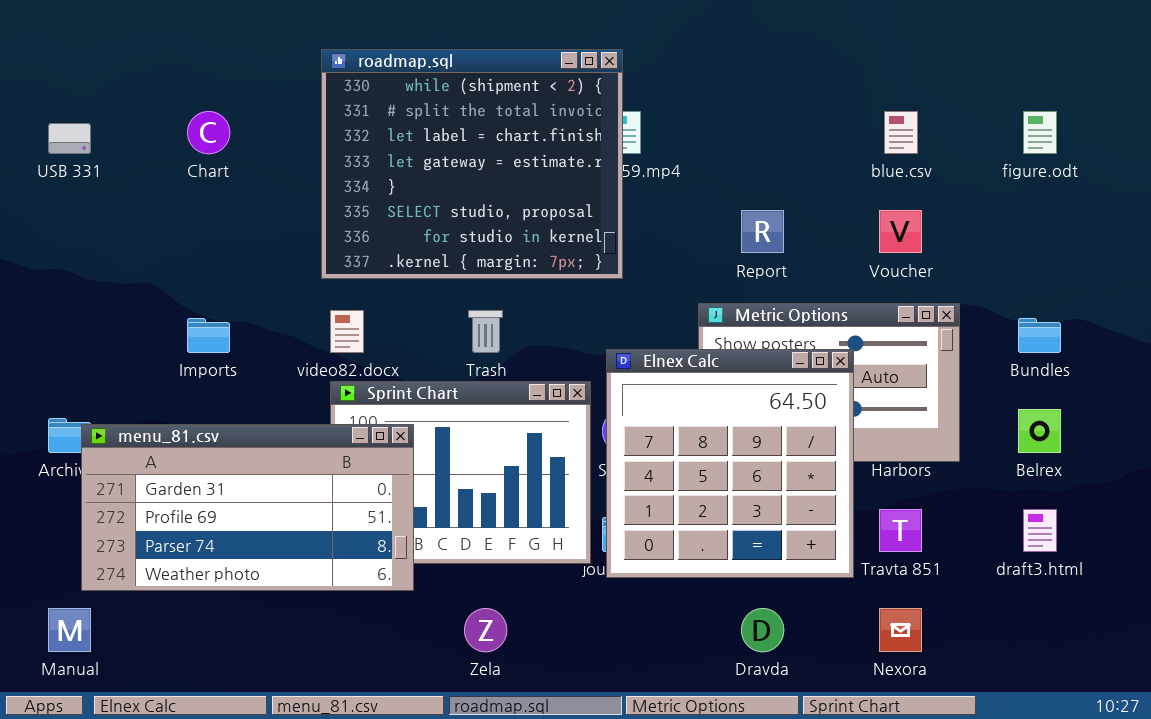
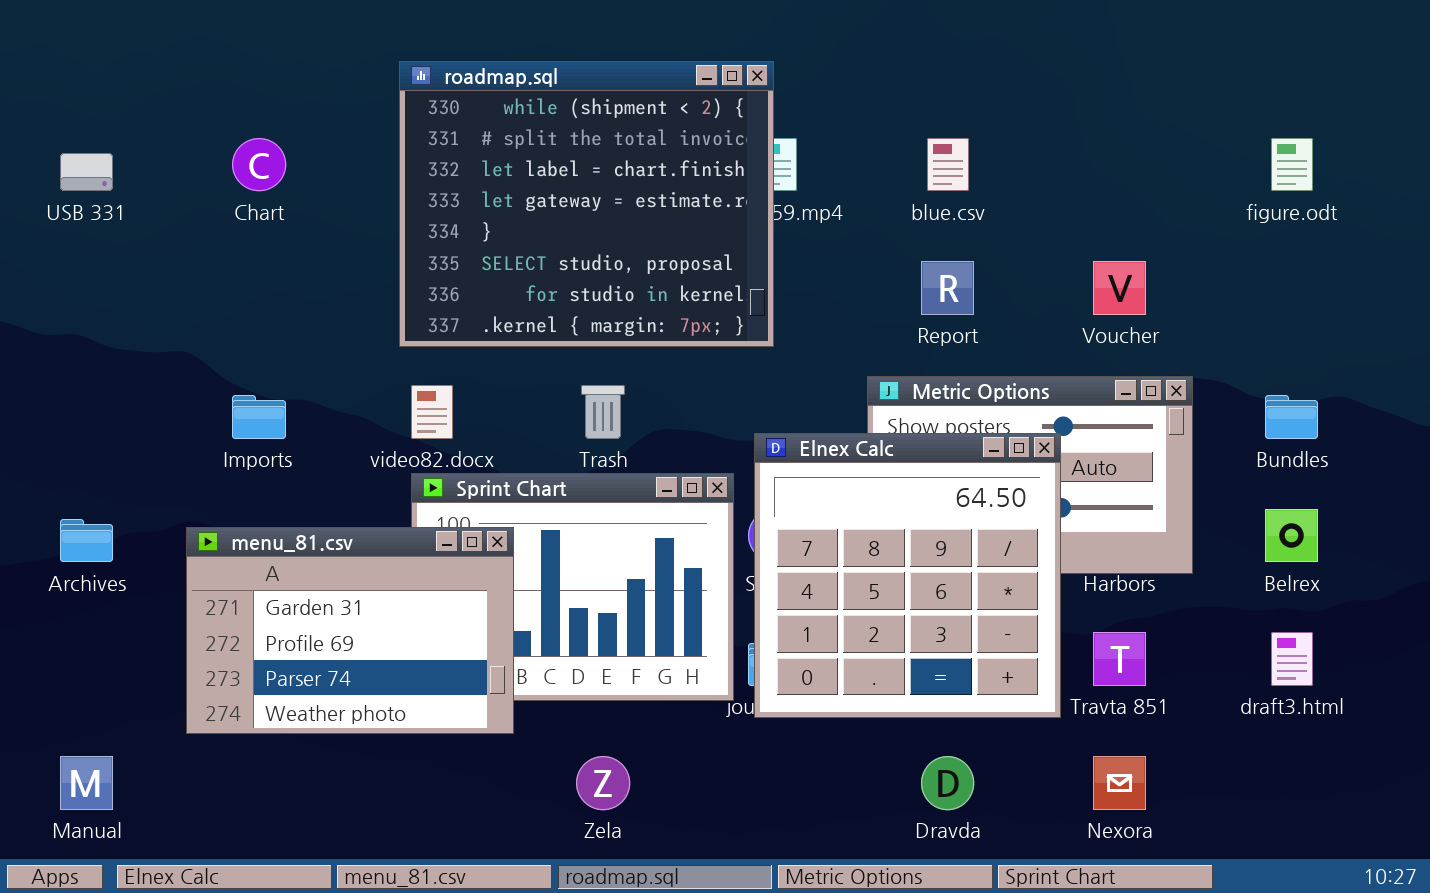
blue.csv: [884,111,918,154] -> [927,138,969,191], moved
menu_81.csv: [81,424,414,591] -> [186,527,514,734], resized

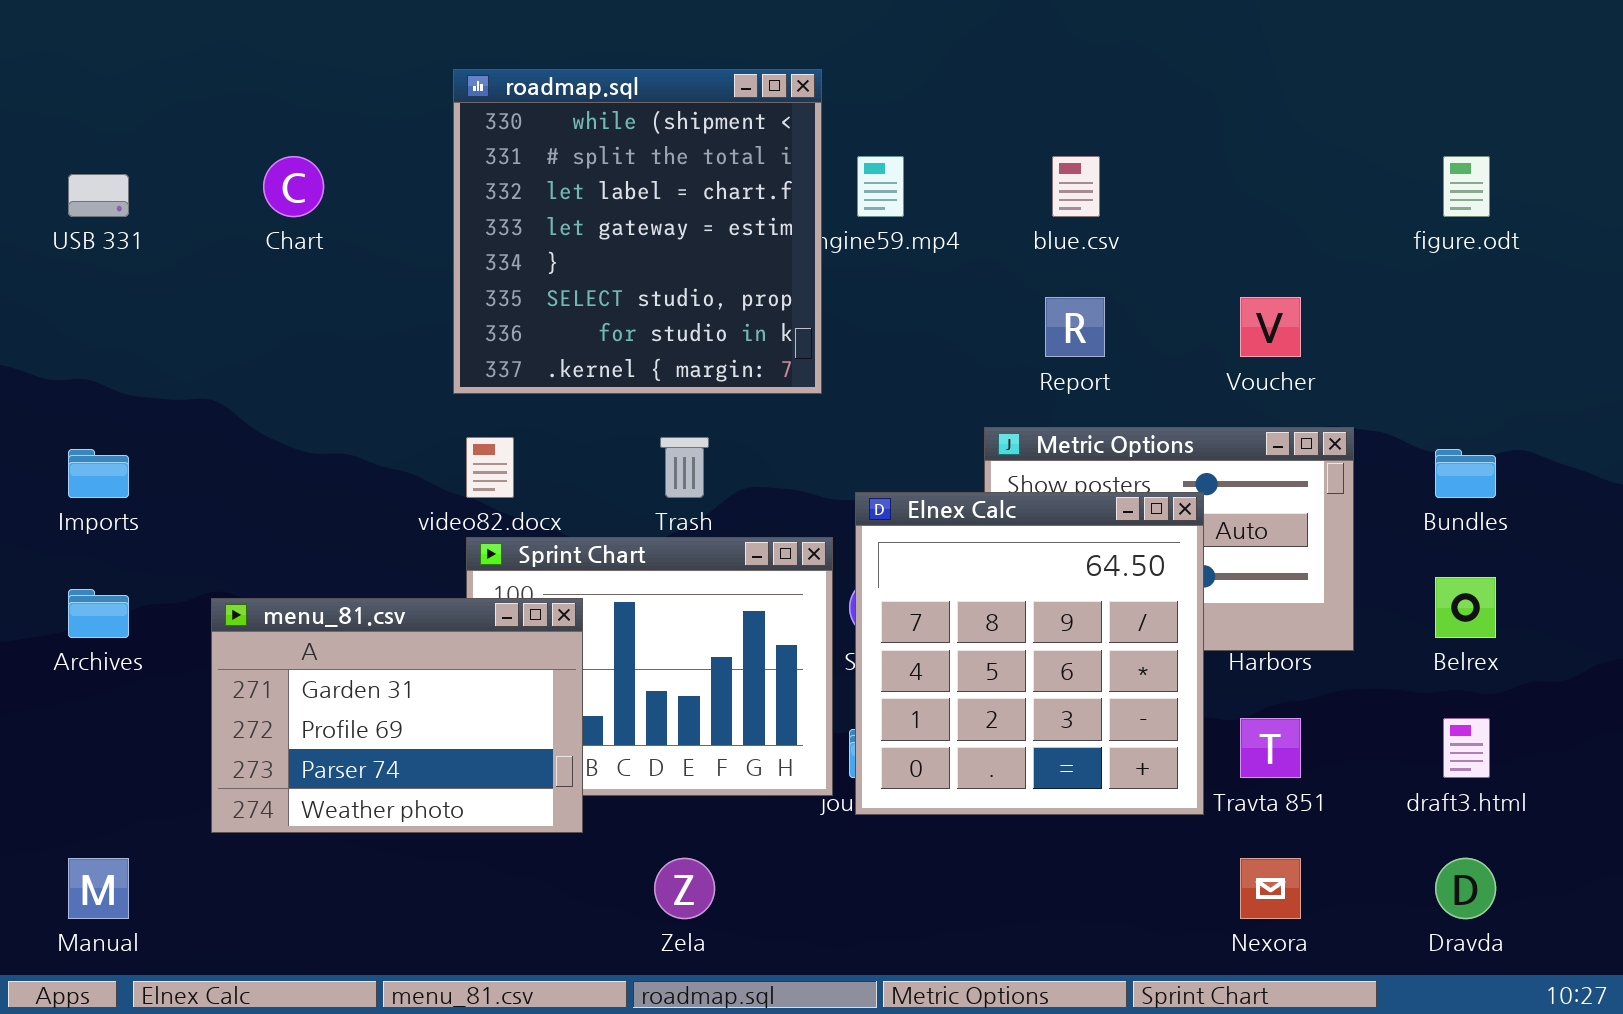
roadmap.sql: [399,61,774,347] -> [453,69,822,394], resized
Imports: [232,395,286,439] -> [68,449,129,498], moved
Dravda: [921,756,974,810] -> [1435,858,1496,919], moved

